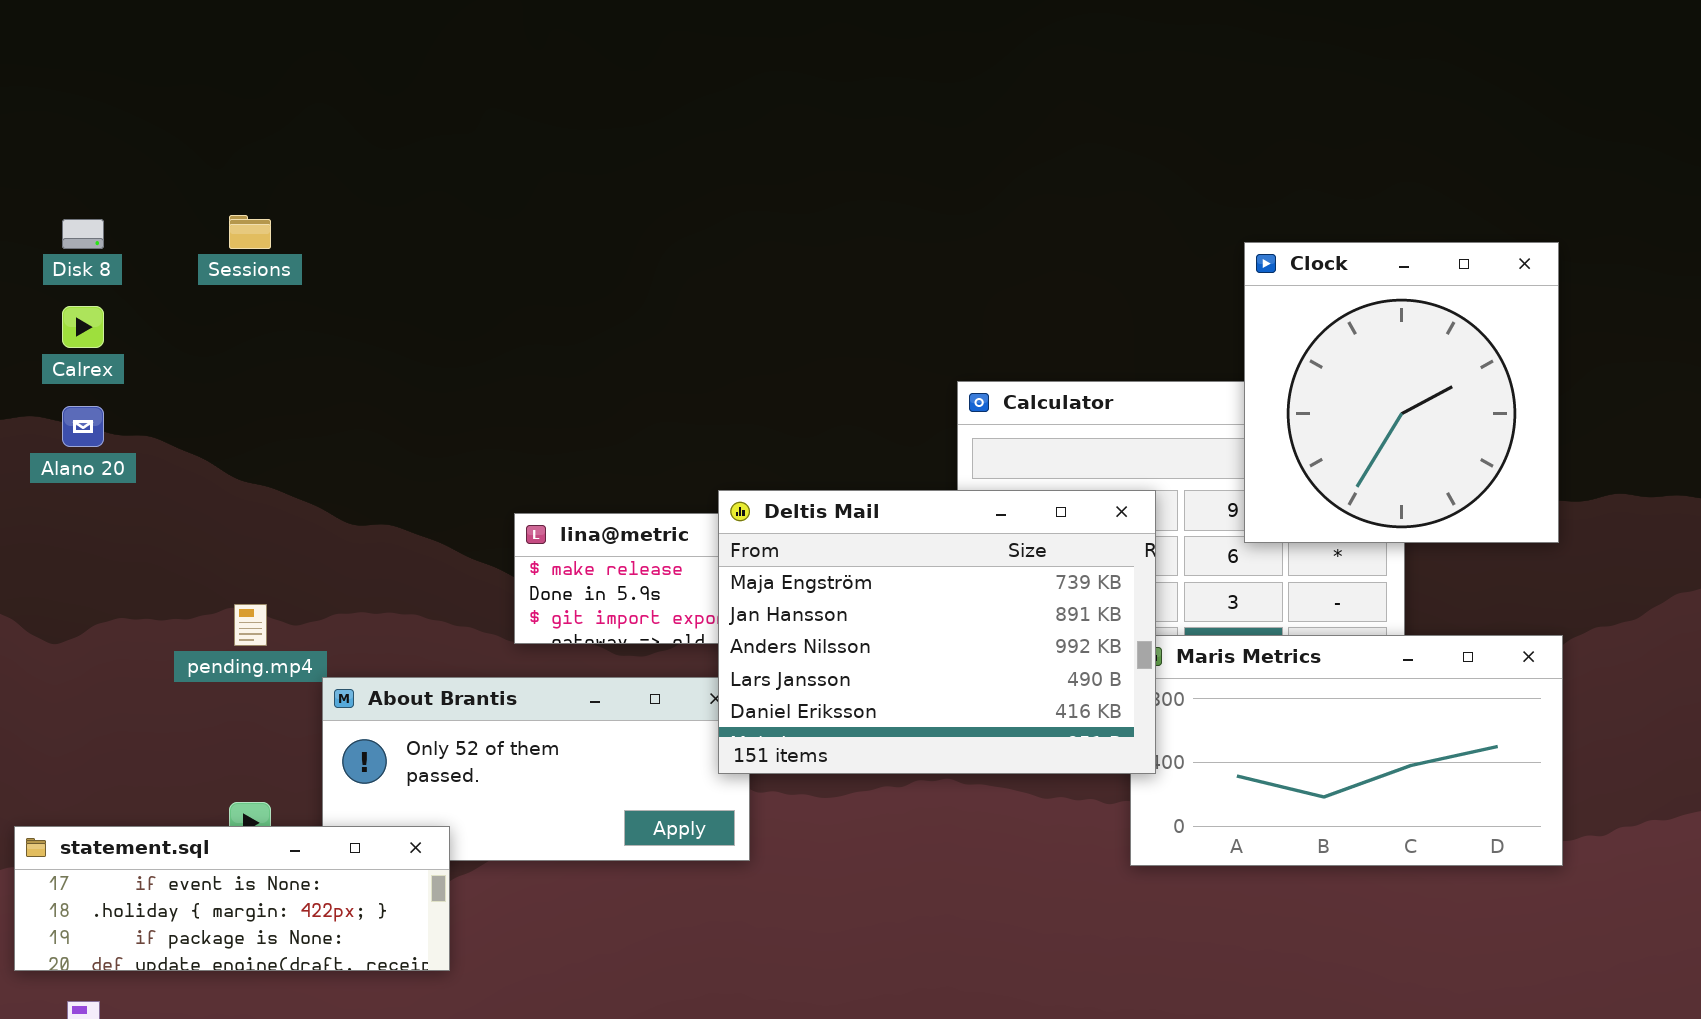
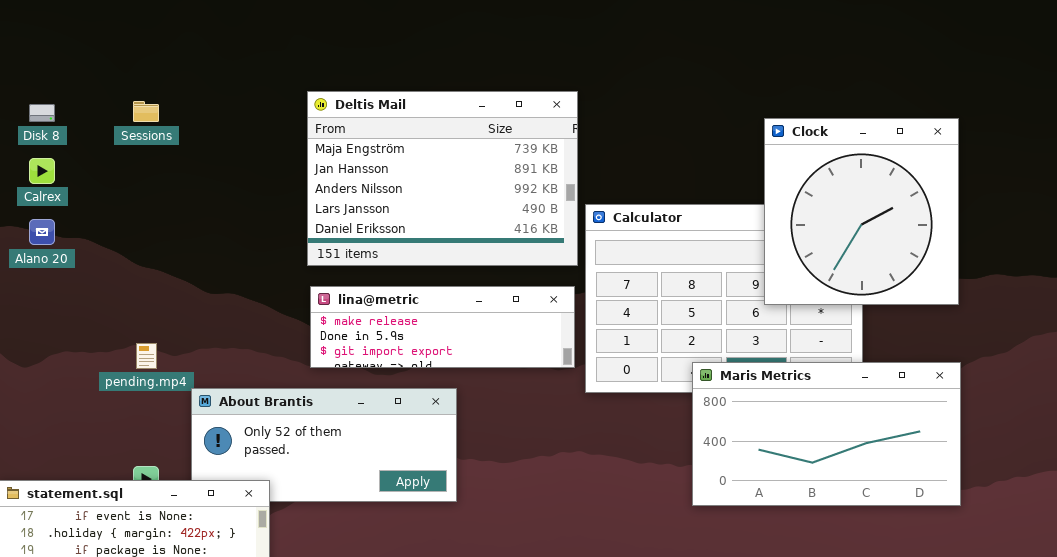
Deltis Mail: [718,490,1156,774] -> [307,91,578,266], moved

